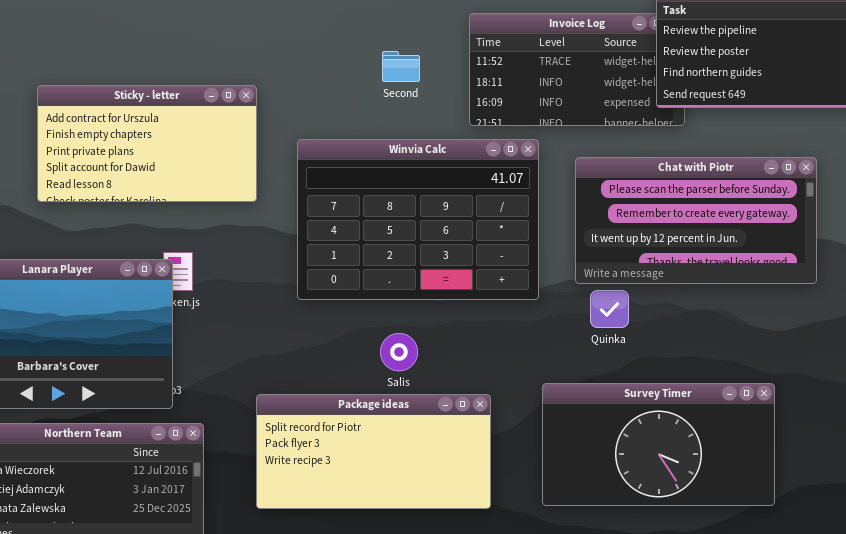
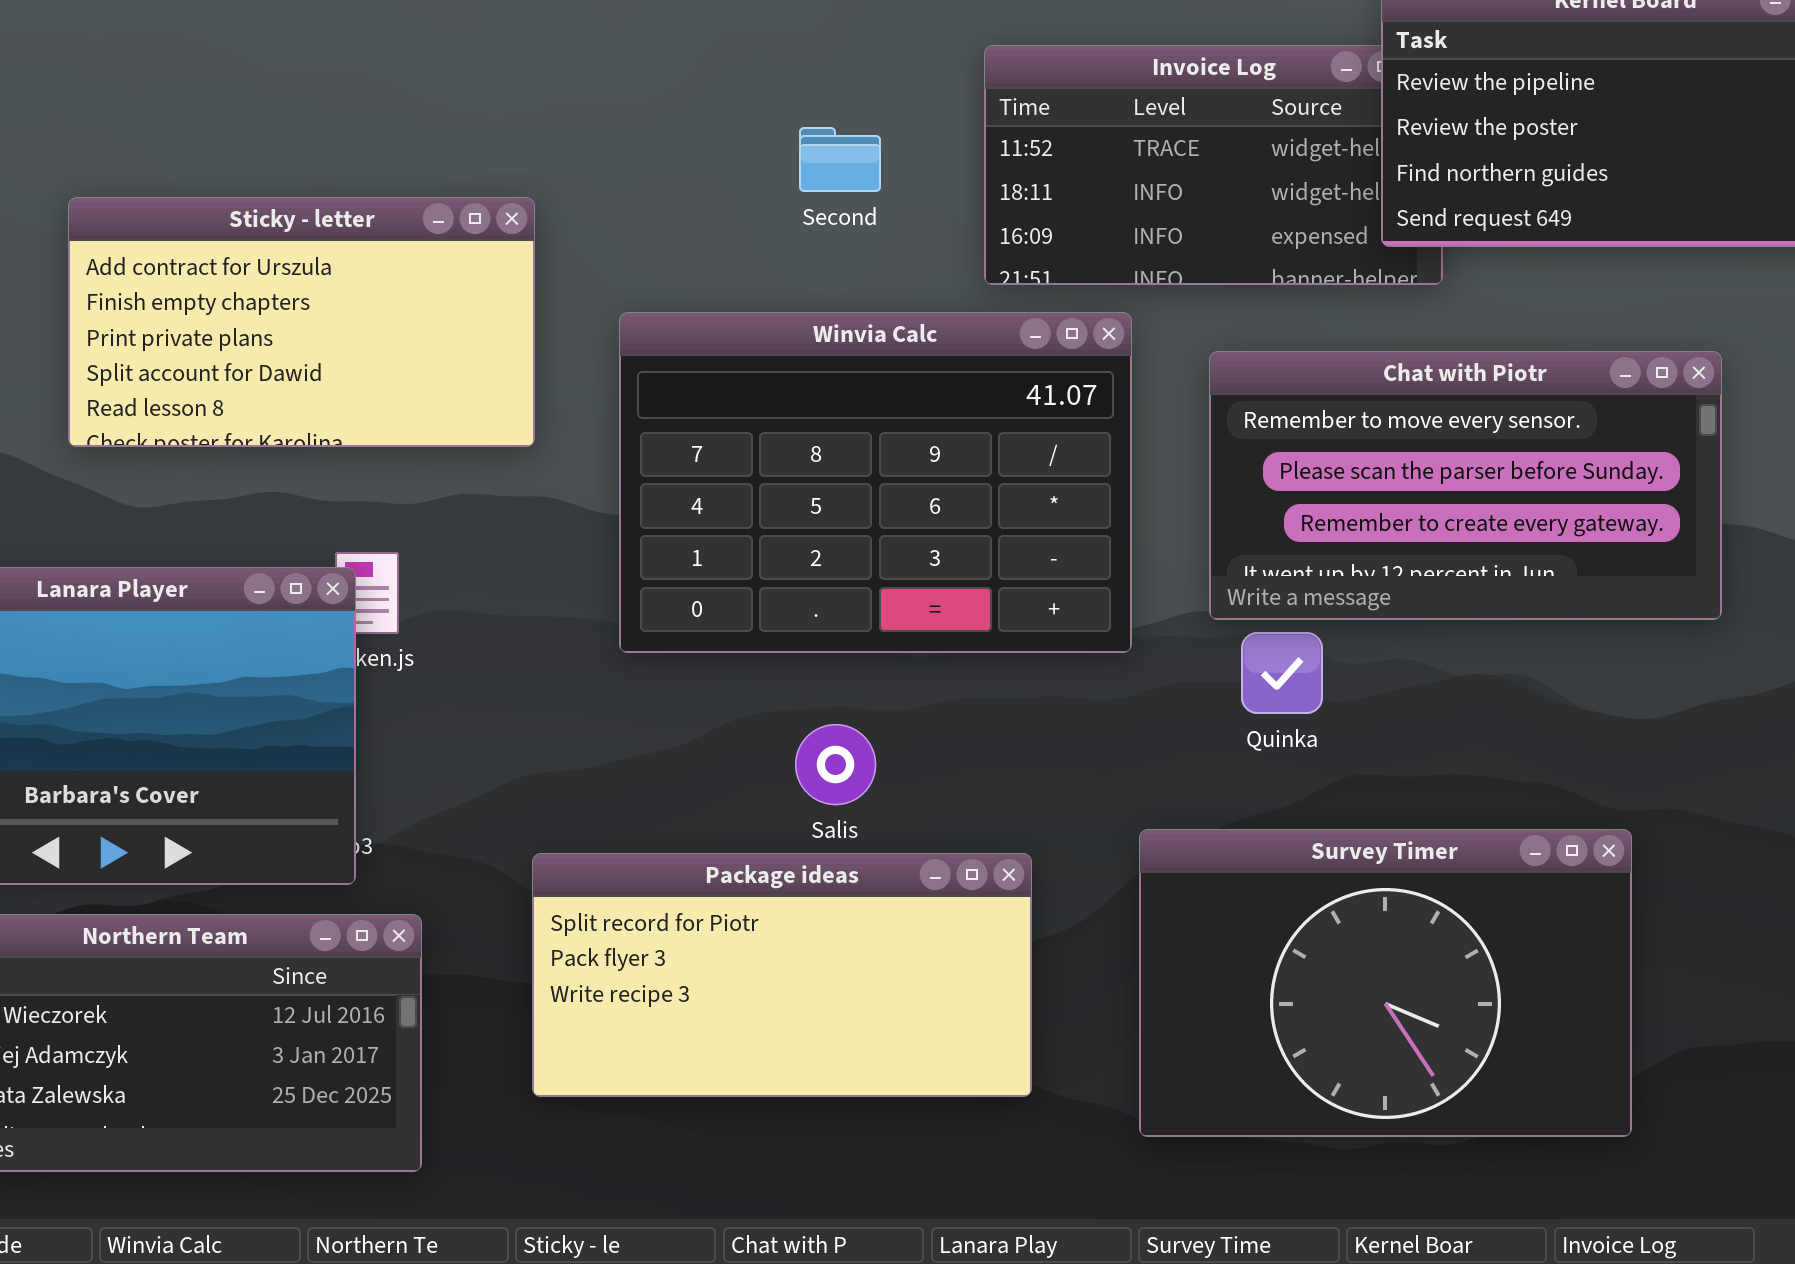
Chat with Piotr: [575,157,817,284] -> [1209,351,1722,620], scrolled up 1 row
Survey Timer: [542,383,775,506] -> [1139,829,1632,1137], resized

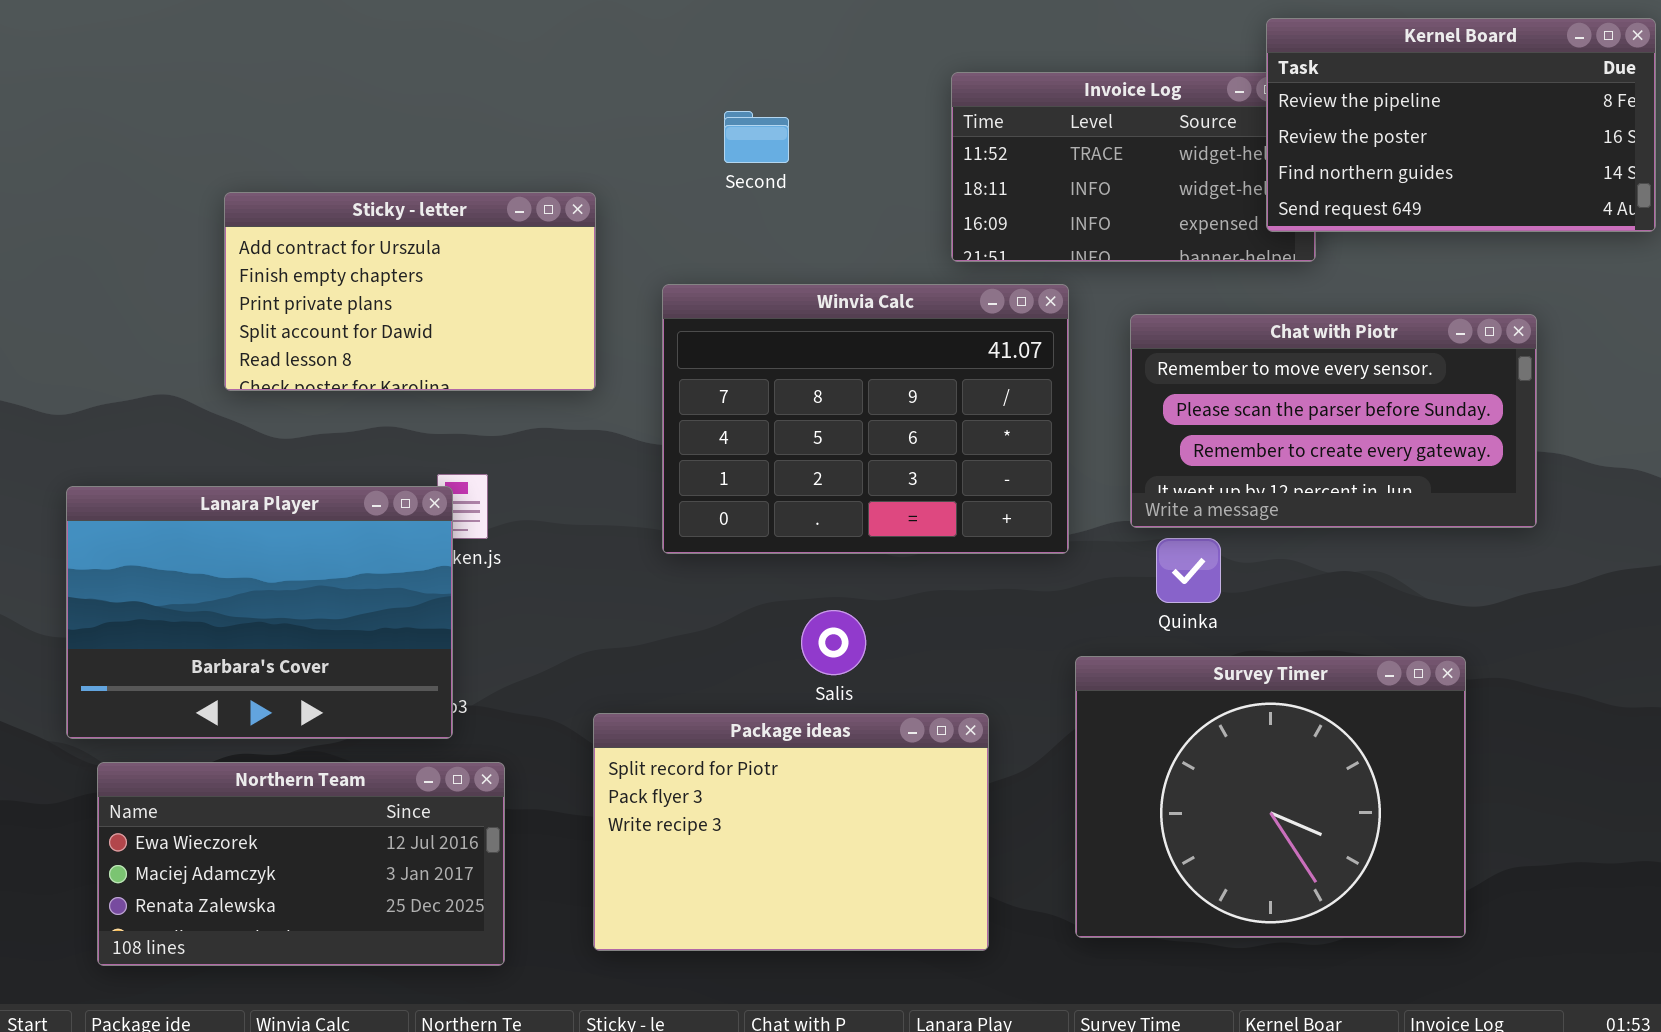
Second: [799,127,881,192] -> [724,111,789,163], moved
Survey Timer: [1139,829,1632,1137] -> [1075,656,1466,938], resized
Package ideas: [532,853,1032,1097] -> [593,713,989,951], resized

